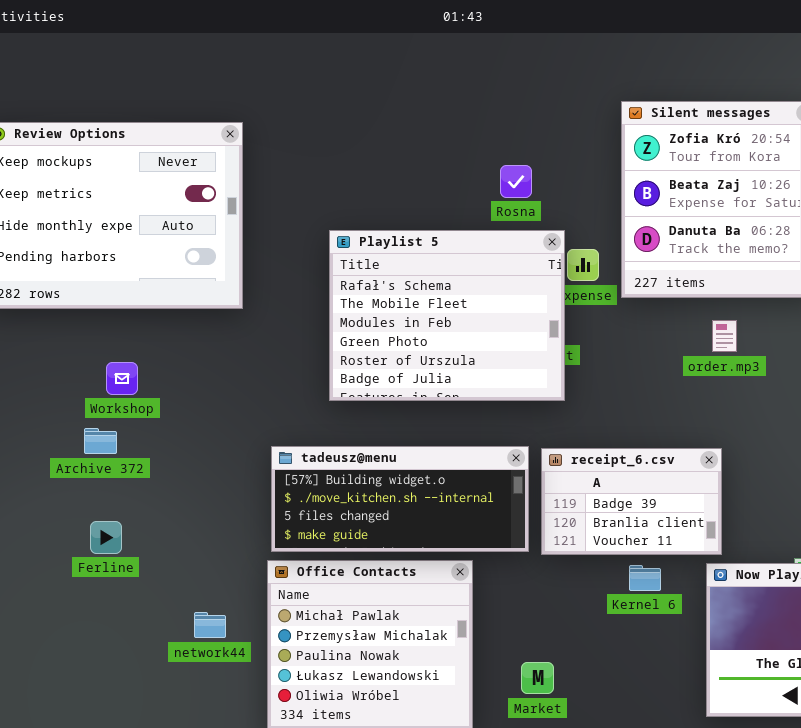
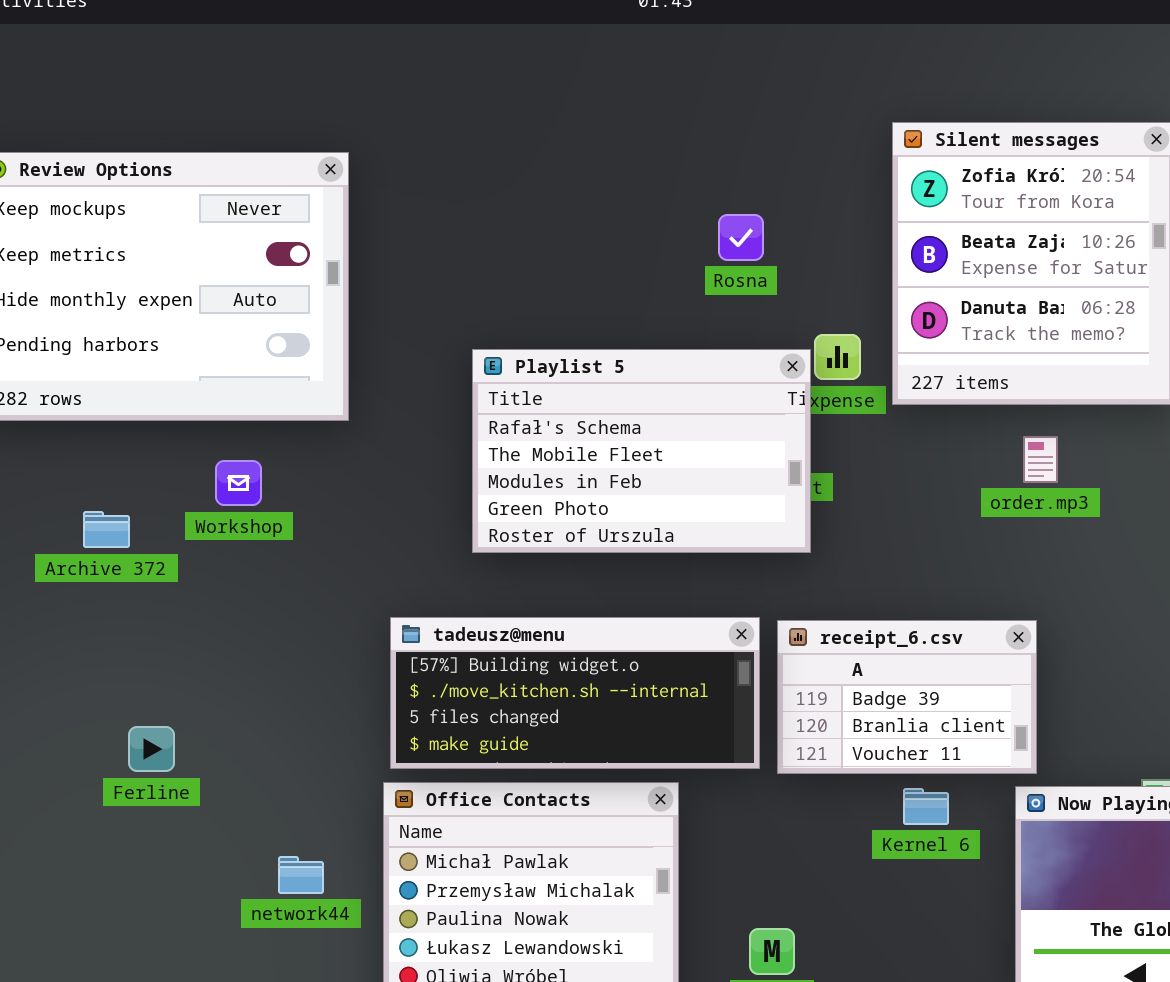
Playlist 5: [329,230,565,401] -> [472,349,811,553], resized
Workshop: [106,362,138,395] -> [215,460,262,506], moved
Archive 372: [84,428,117,454] -> [83,511,130,548], moved

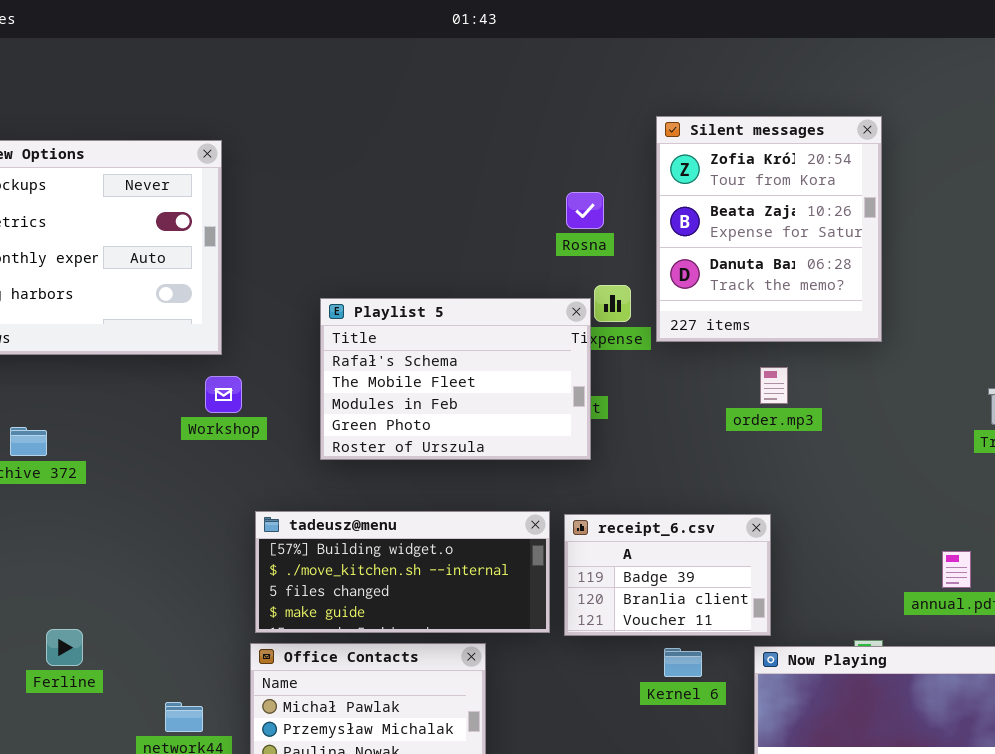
Rosna: [718,214,764,261] -> [566,192,604,229], moved
Workshop: [215,460,262,506] -> [205,376,242,413], moved
Ferline: [128,726,175,772] -> [46,629,83,666], moved

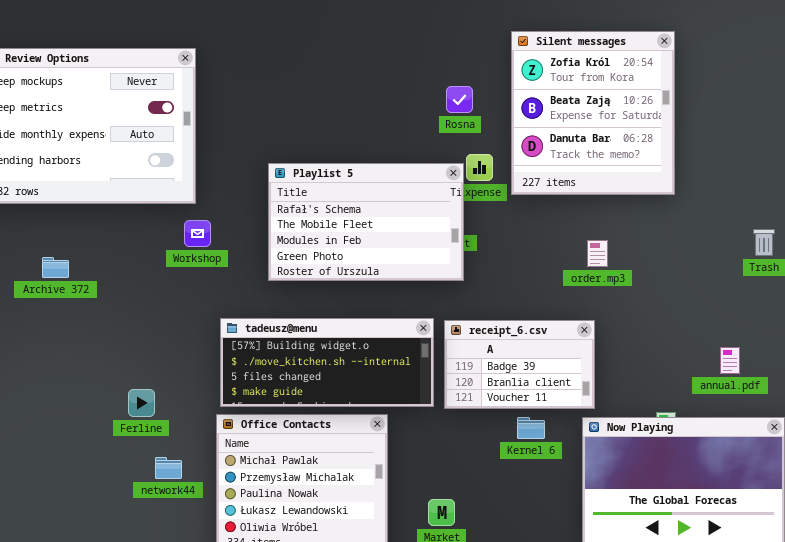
order.mp3: [760,367,788,404] -> [587,240,608,267], moved
Ferline: [46,629,83,666] -> [128,389,155,417], moved

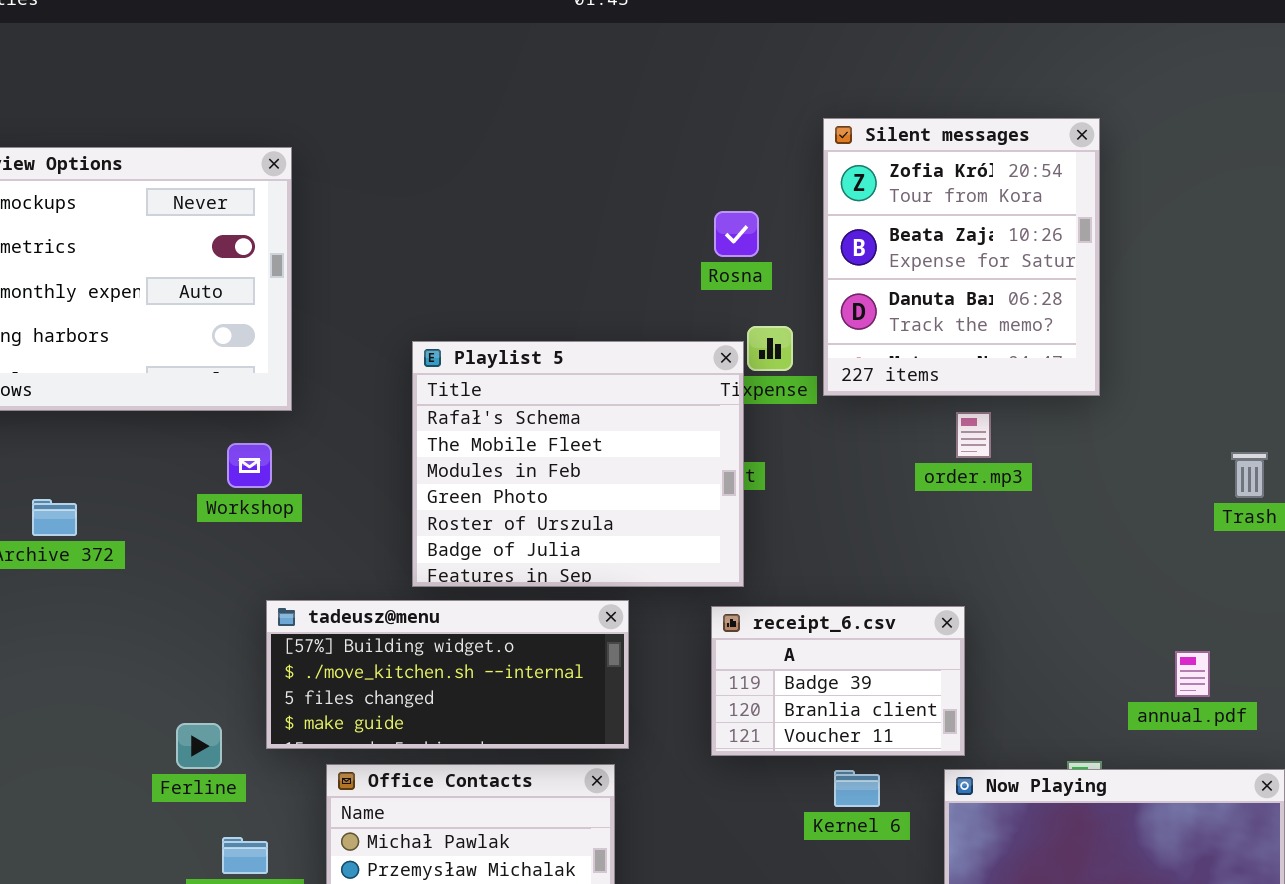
Playlist 5: [268,163,464,281] -> [412,341,744,587], resized
Workshop: [184,220,211,247] -> [227,443,272,488], moved
order.mp3: [587,240,608,267] -> [956,412,991,458], moved
tadeusz@menu: [220,318,434,407] -> [266,600,629,749], moved

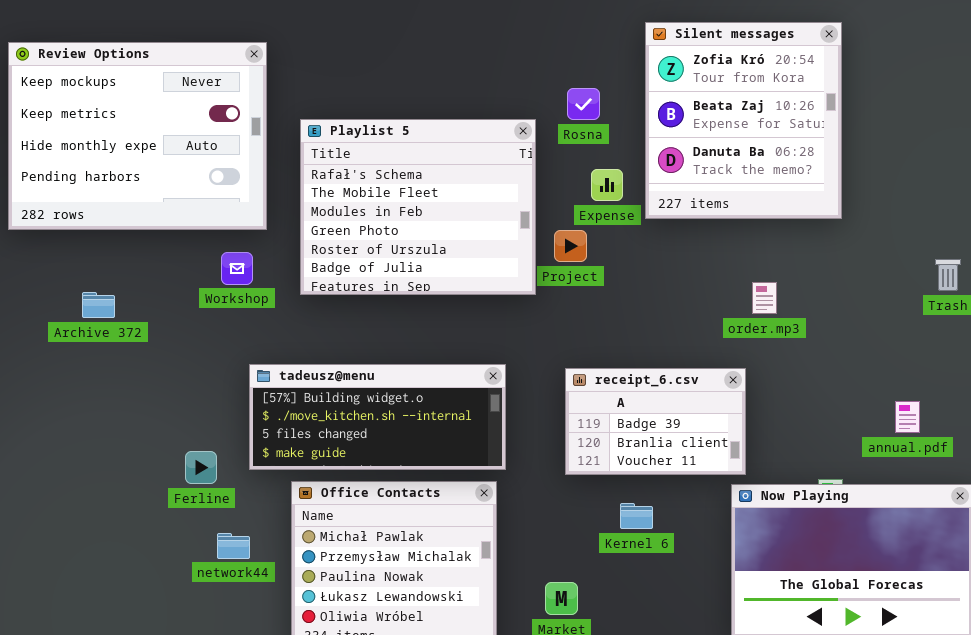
Playlist 5: [412,341,744,587] -> [300,119,536,295], moved
order.mp3: [956,412,991,458] -> [752,282,777,314], moved
Kernel 6: [834,770,880,807] -> [620,503,653,529], moved

